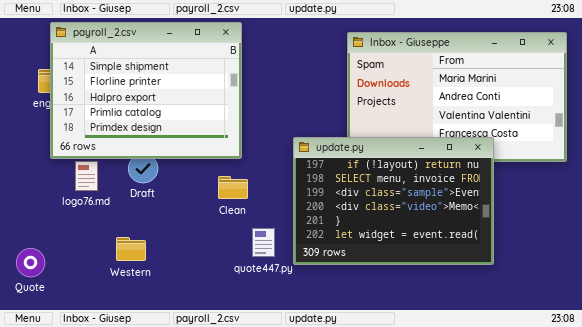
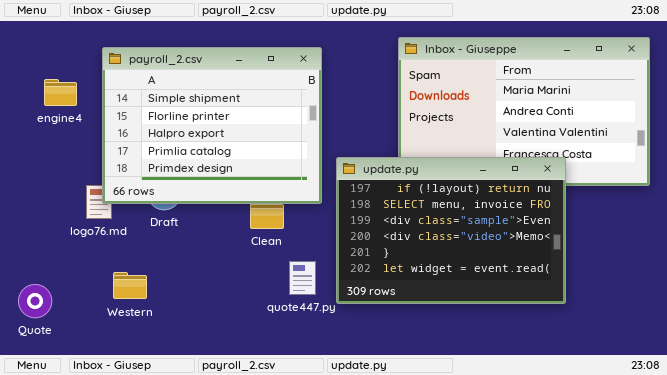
payroll_2.csv: [50,22,242,159] -> [102,47,322,204], moved
Western: [116,237,146,261] -> [113,272,147,299], moved

